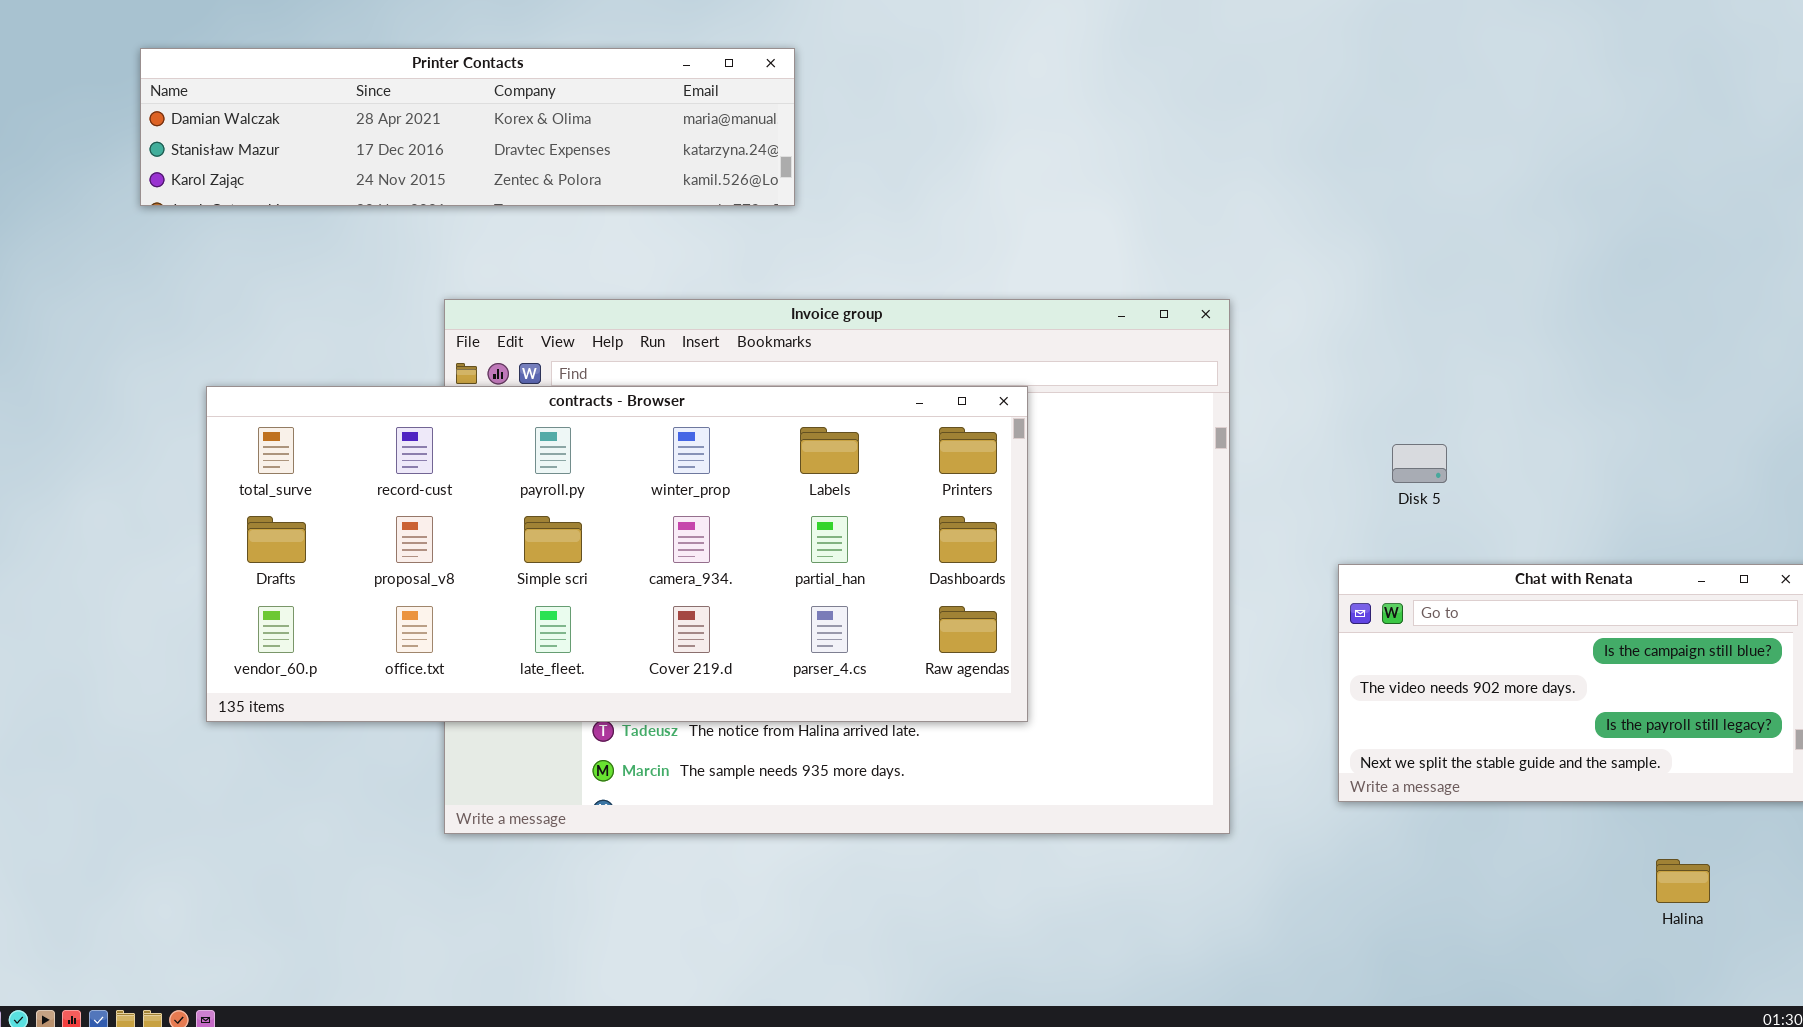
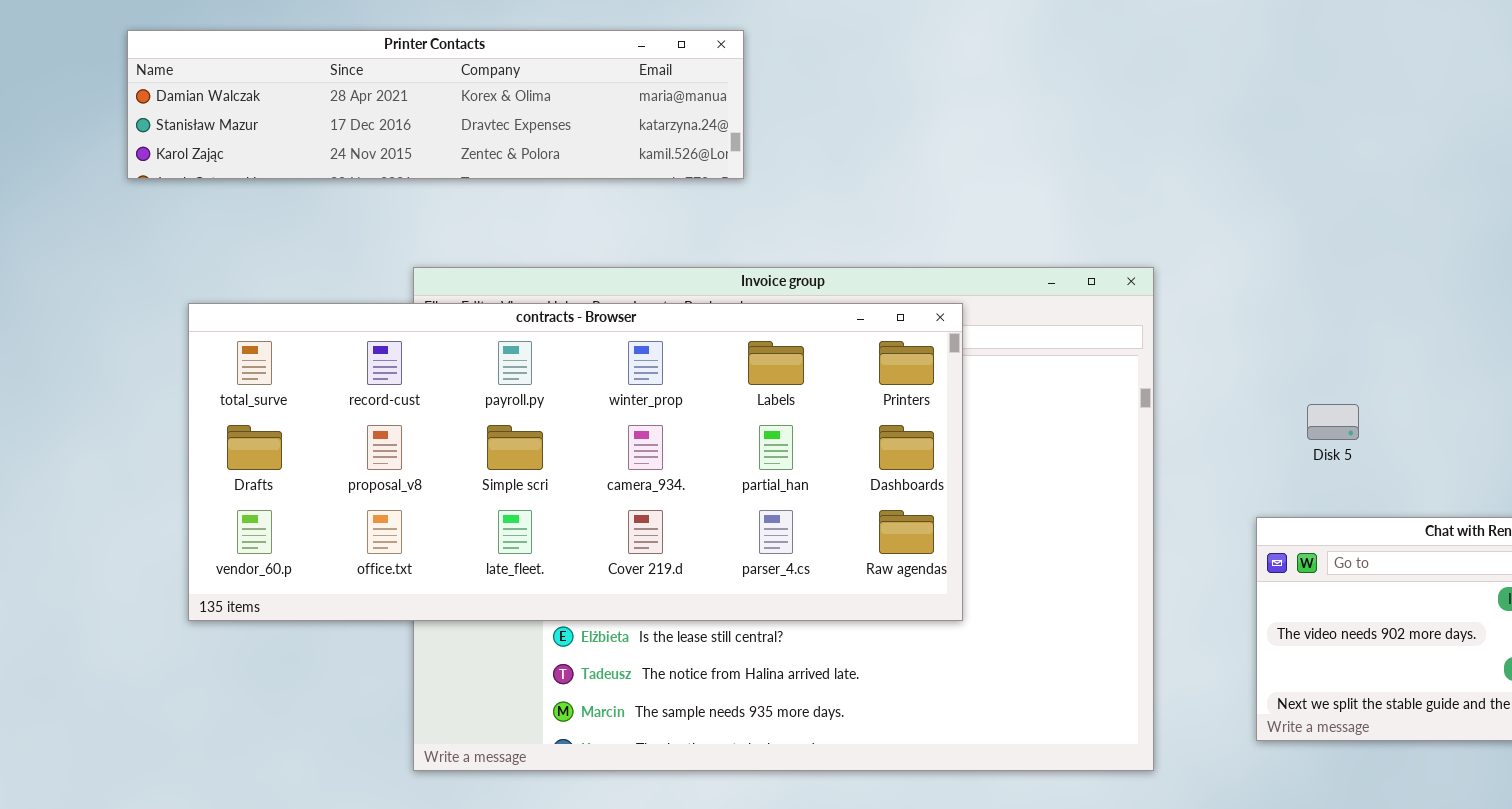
contracts - Browser: [206,386,1028,722] -> [188,303,963,621], moved

